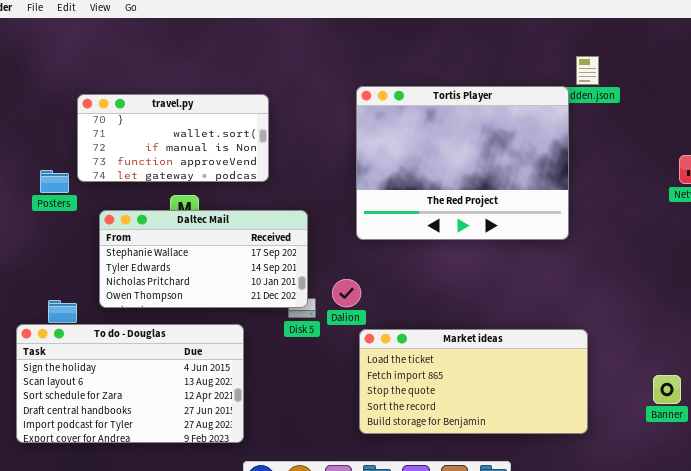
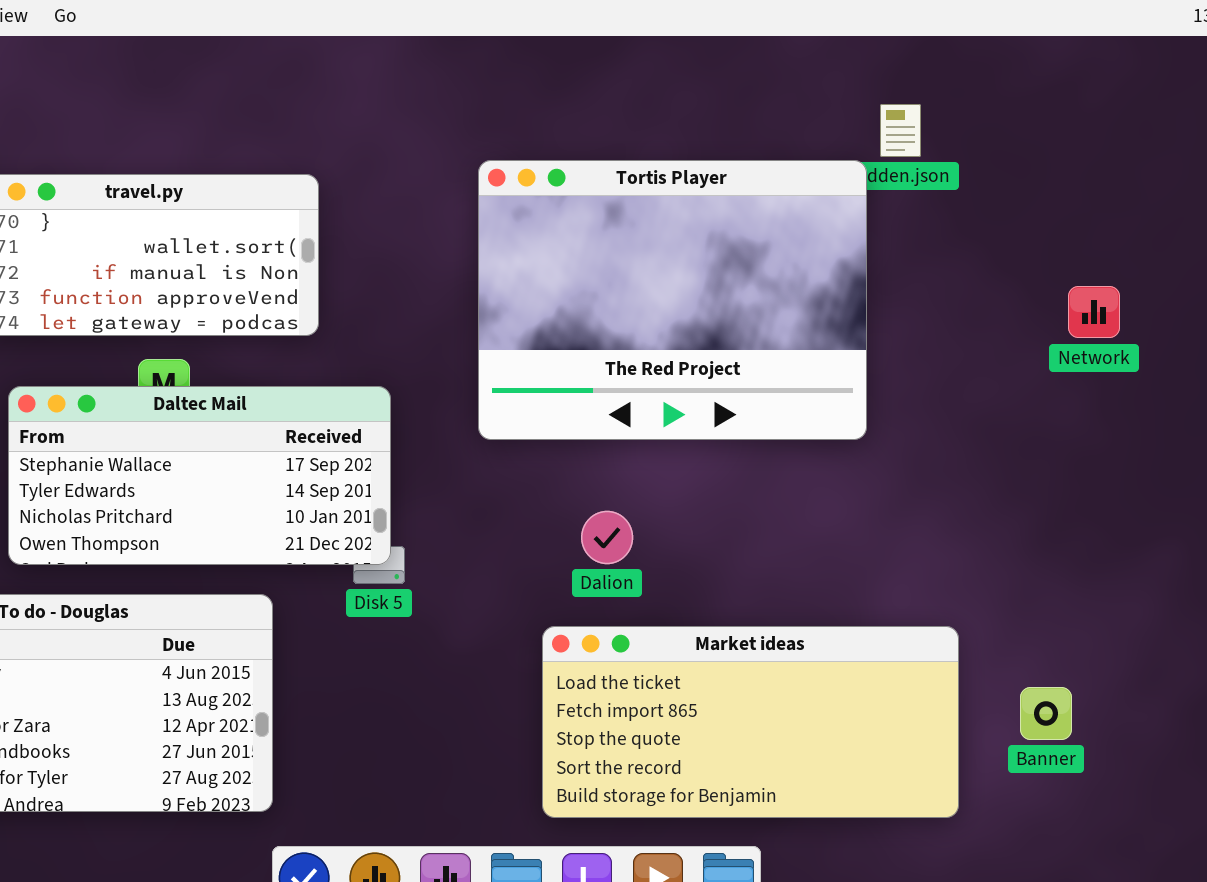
Dalion: [332,279,361,307] -> [581,511,633,564], moved
Market ideas: [359,329,588,434] -> [542,626,959,818], moved

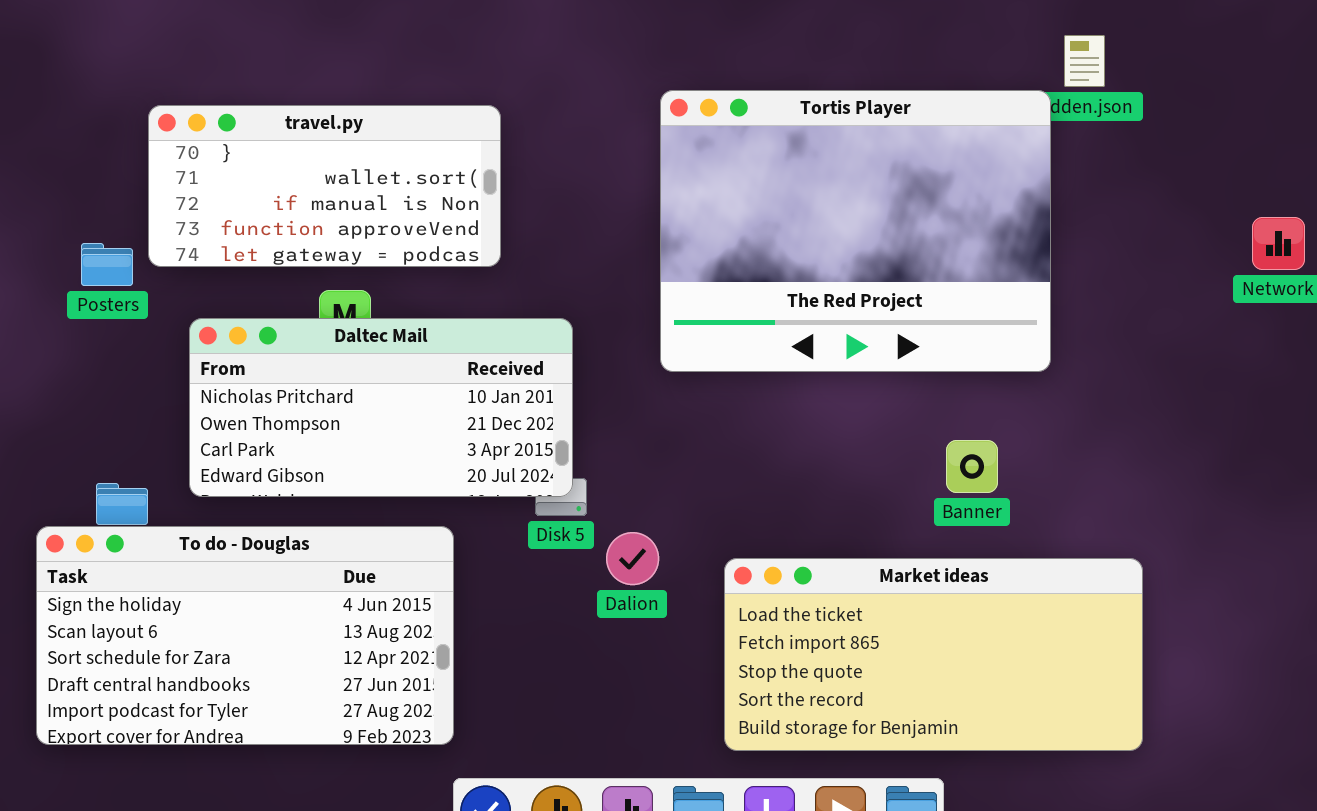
Daltec Mail: [8,386,391,565] -> [189,318,573,497], scrolled down 2 rows
Dalion: [581,511,633,564] -> [606,532,659,585], moved
Banner: [1020,687,1072,740] -> [946,440,998,493], moved

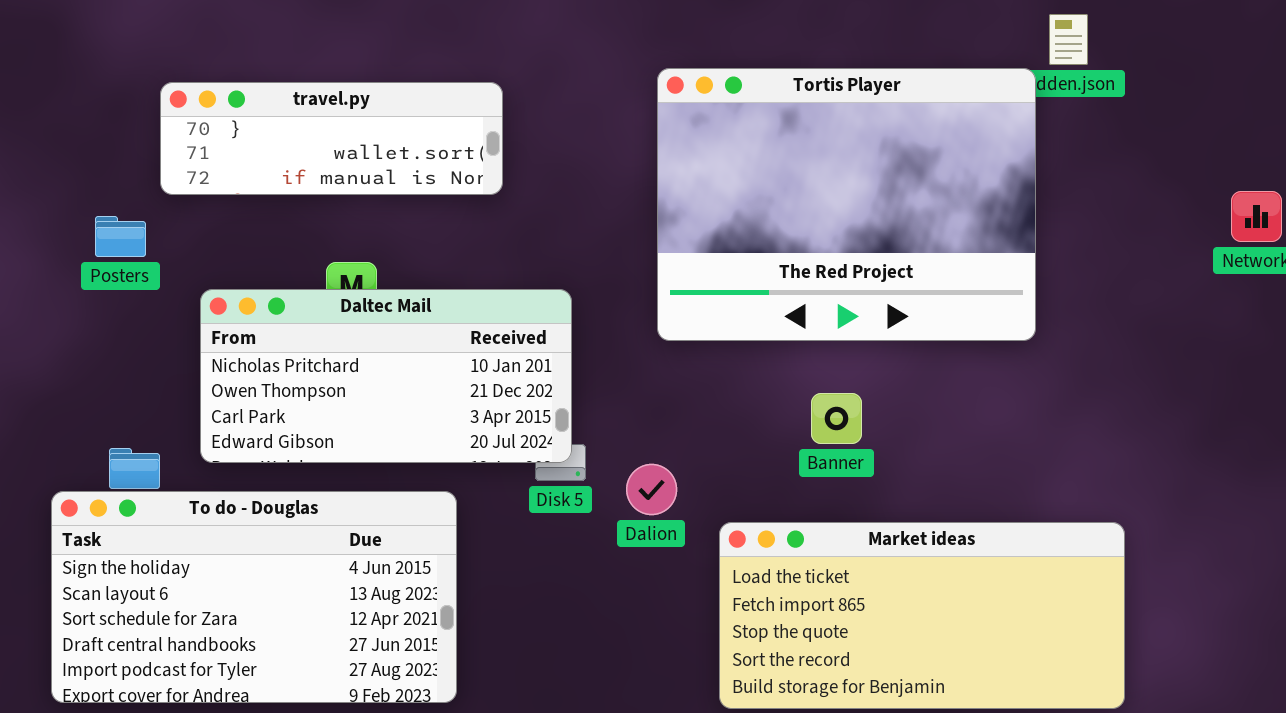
travel.py: [148,105,501,267] -> [160,82,503,195], resized
Banner: [946,440,998,493] -> [811,393,862,444], moved
Dalion: [606,532,659,585] -> [626,464,677,515], moved

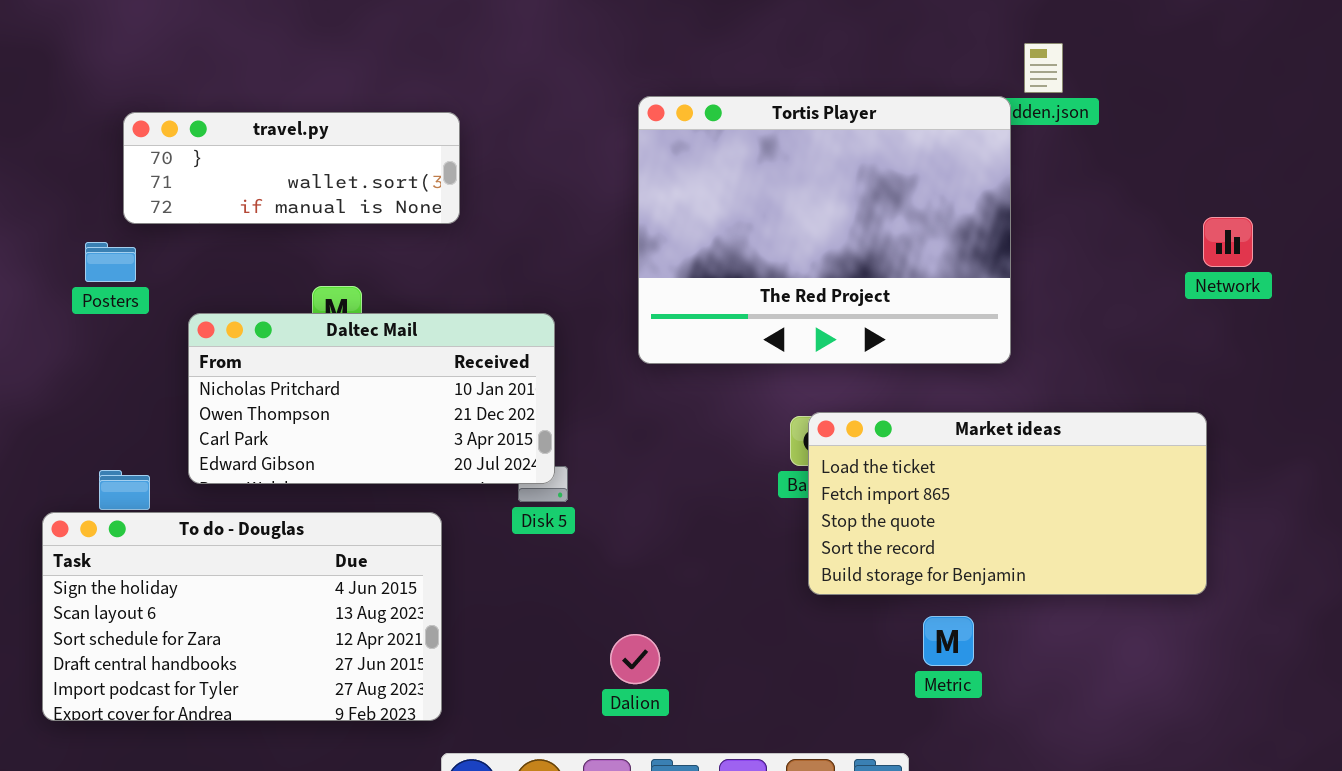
travel.py: [160,82,503,195] -> [123,112,460,224], moved
Dalion: [626,464,677,515] -> [610,634,660,684], moved
Market ideas: [719,522,1125,709] -> [808,412,1207,595], moved

